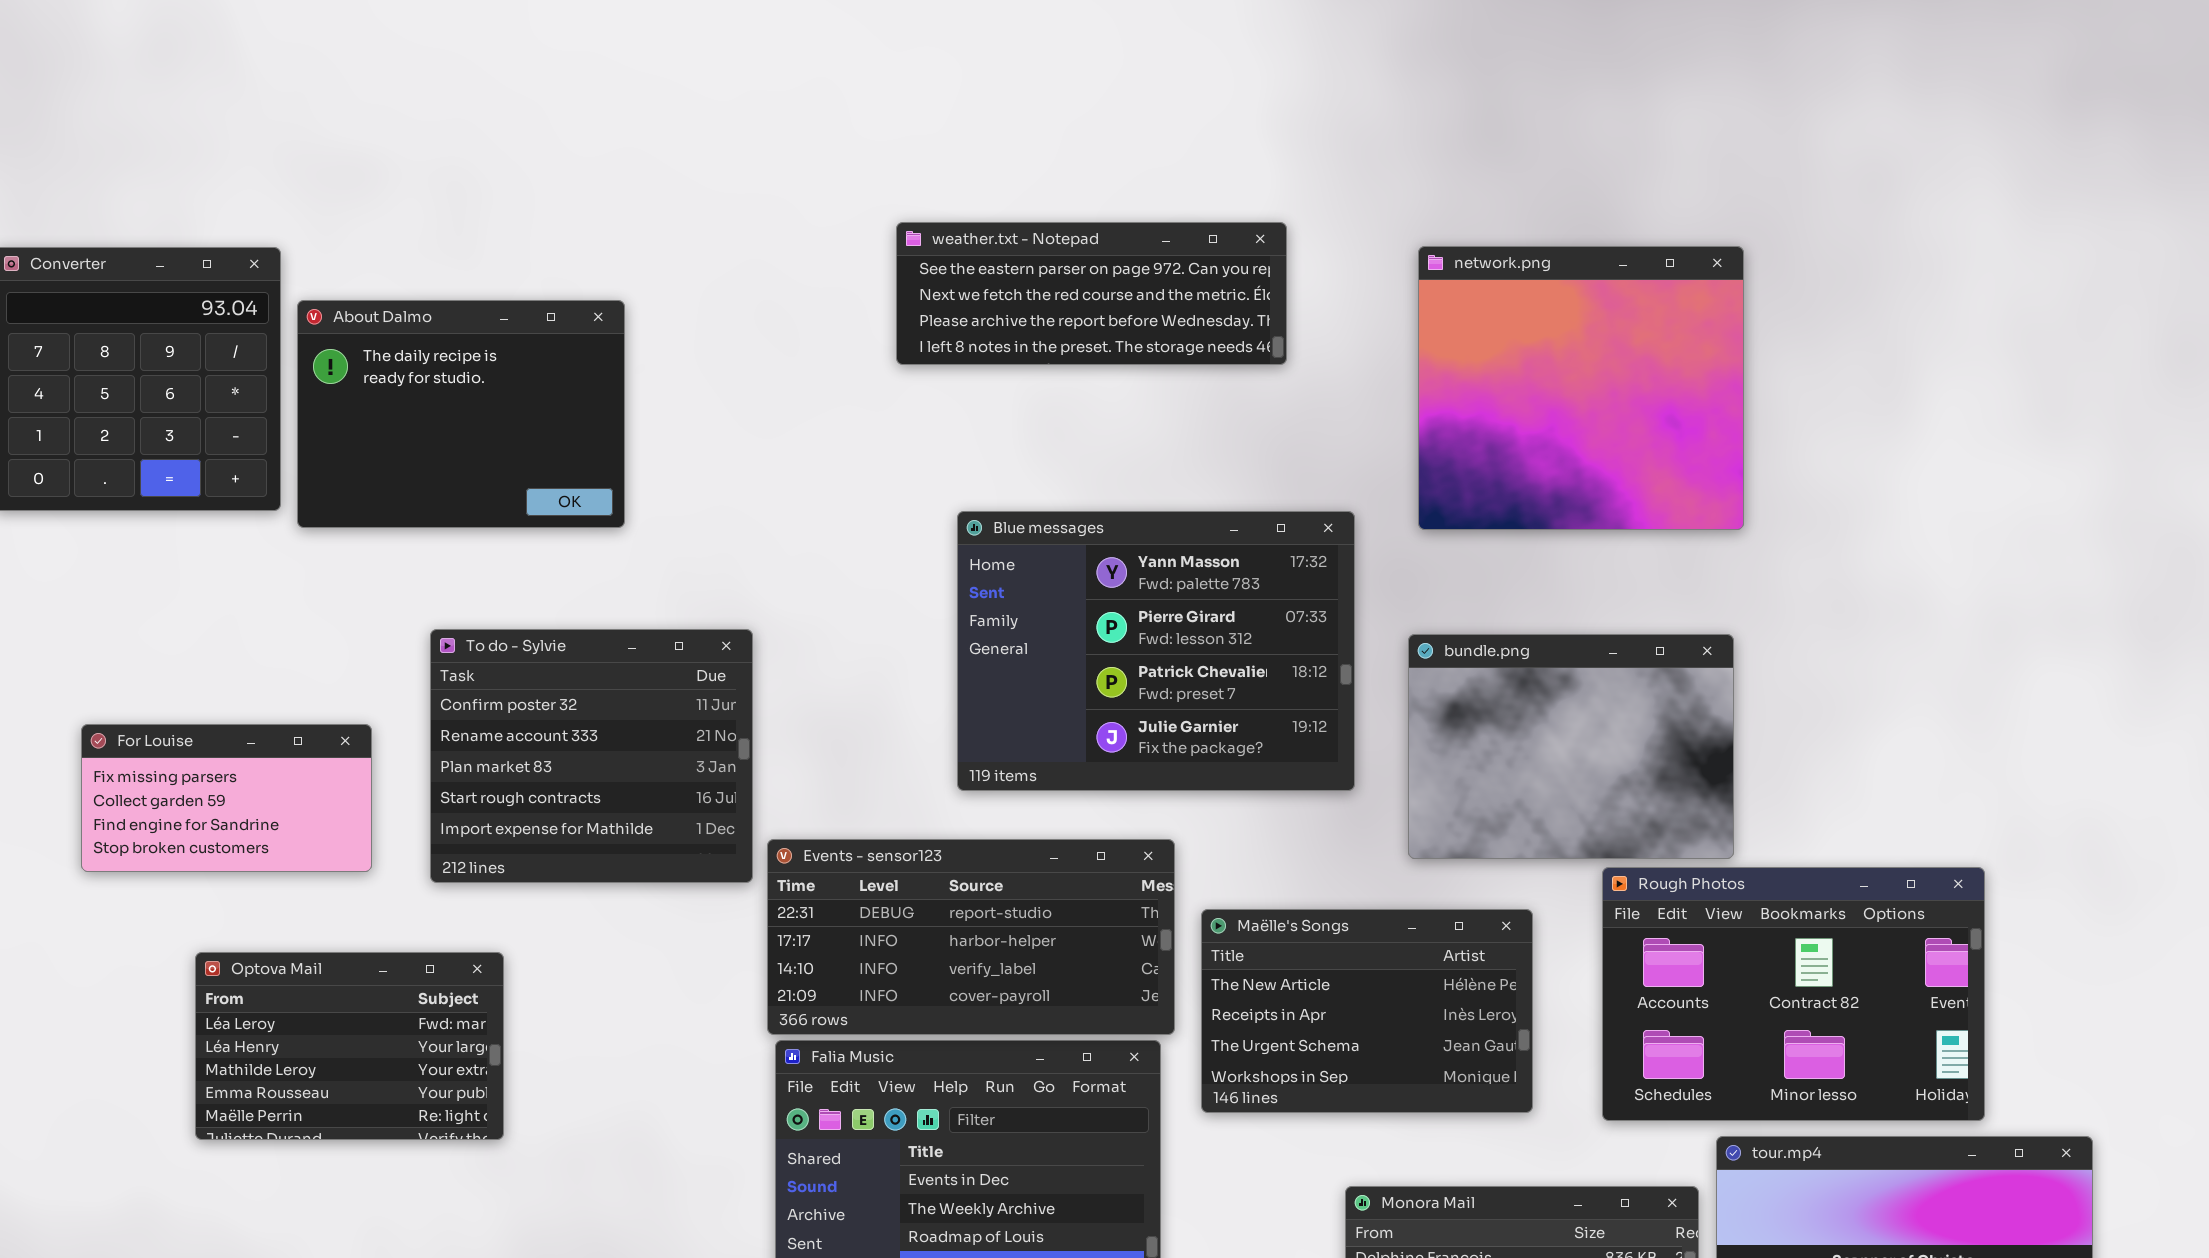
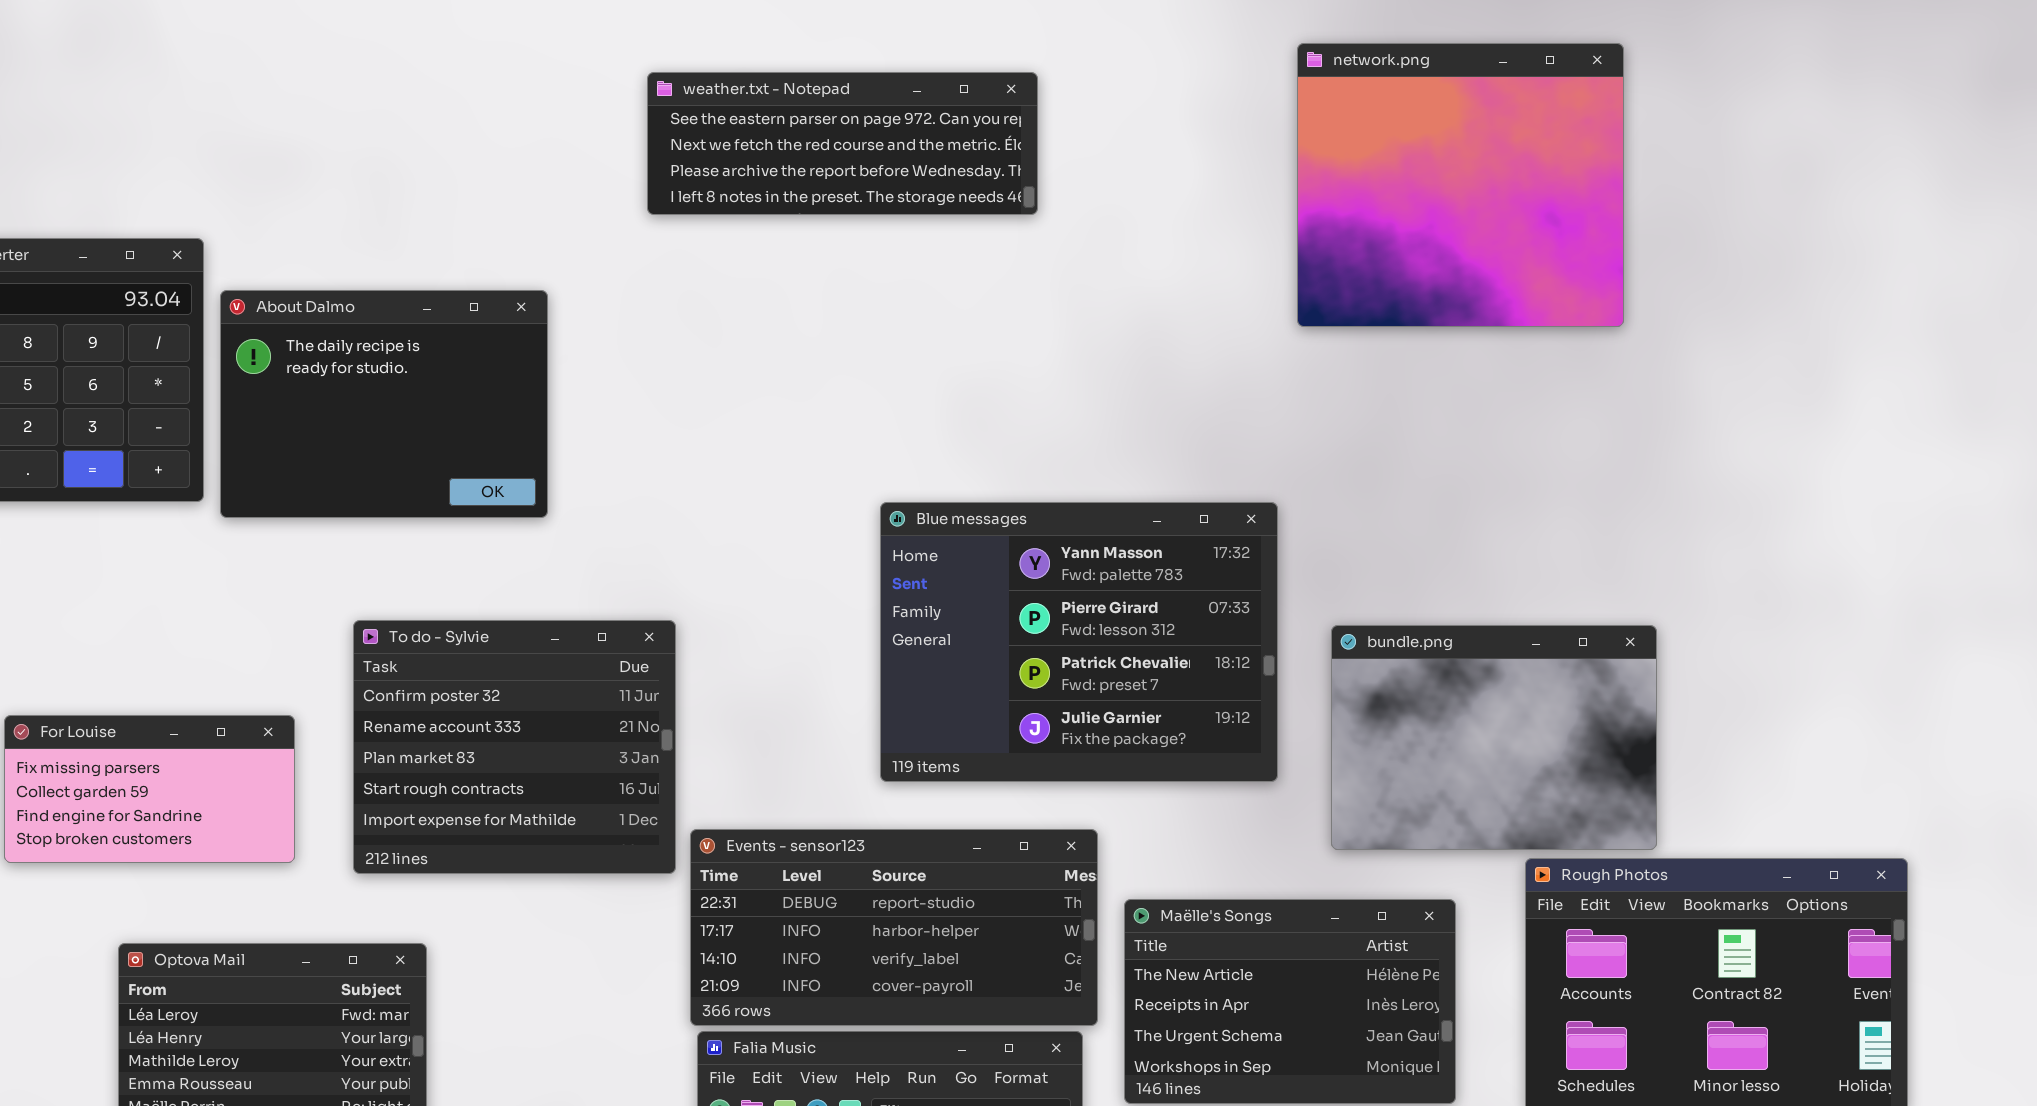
weather.txt - Notepad: [896,222,1287,365] -> [647,72,1038,215], moved
network.png: [1418,246,1744,530] -> [1297,43,1624,327], moved

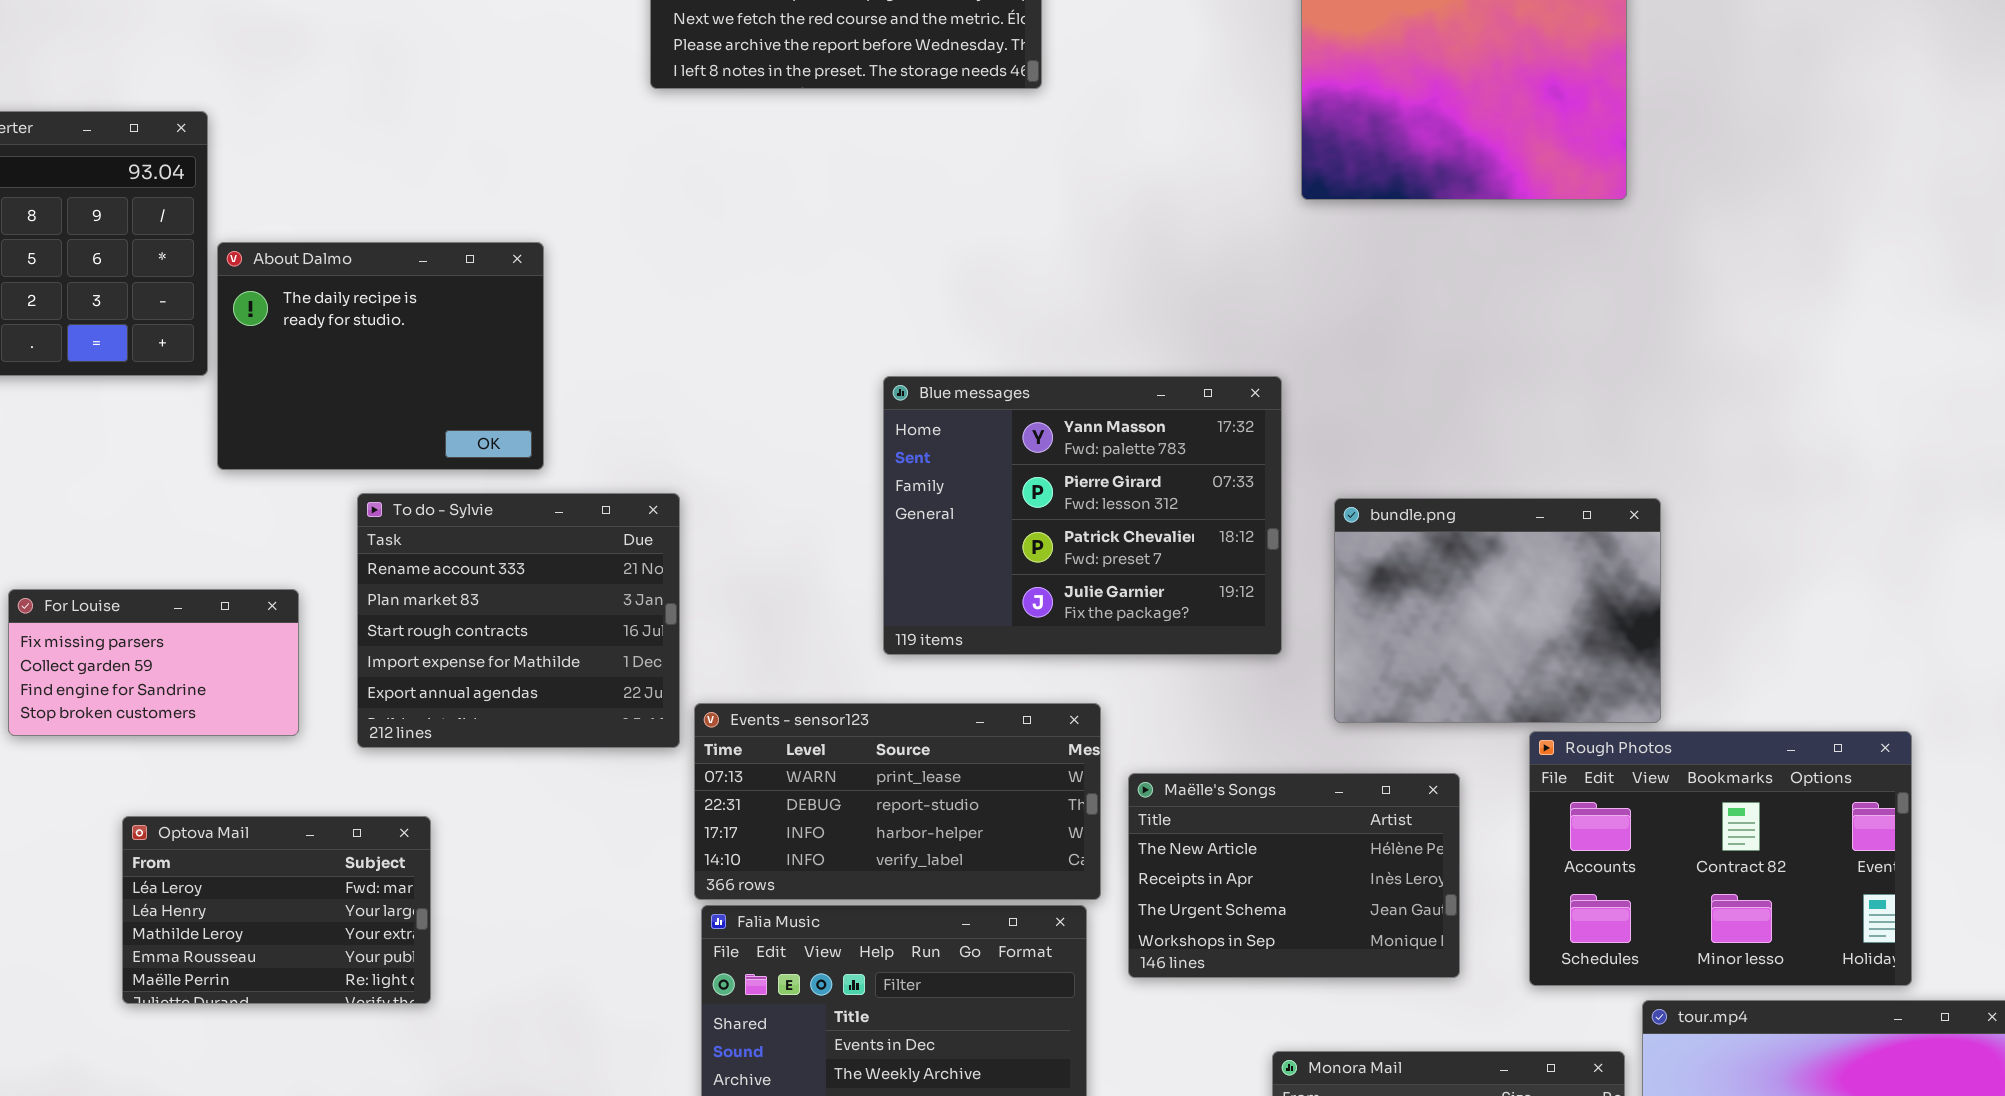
About Dalmo: [220,290,548,518] -> [217,242,544,470], moved
To do - Sylvie: [353,620,676,874] -> [357,493,680,748], scrolled down 1 row
Events - sensor123: [690,829,1098,1026] -> [694,703,1101,900], scrolled up 1 row

